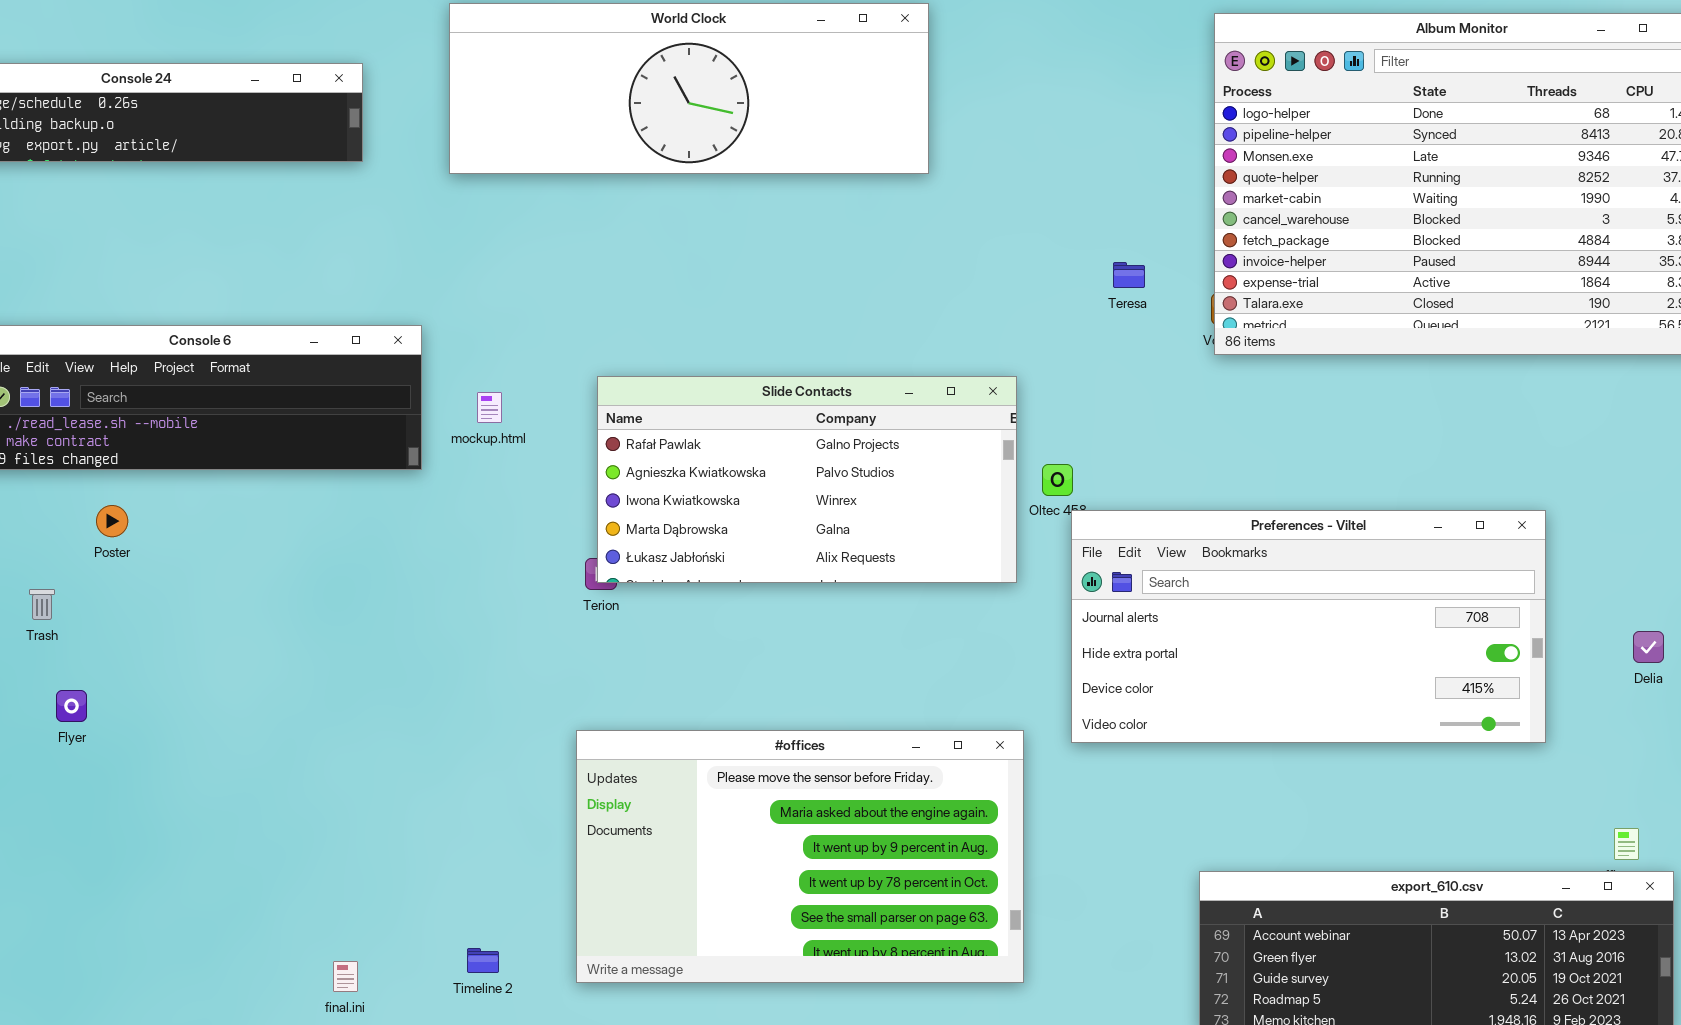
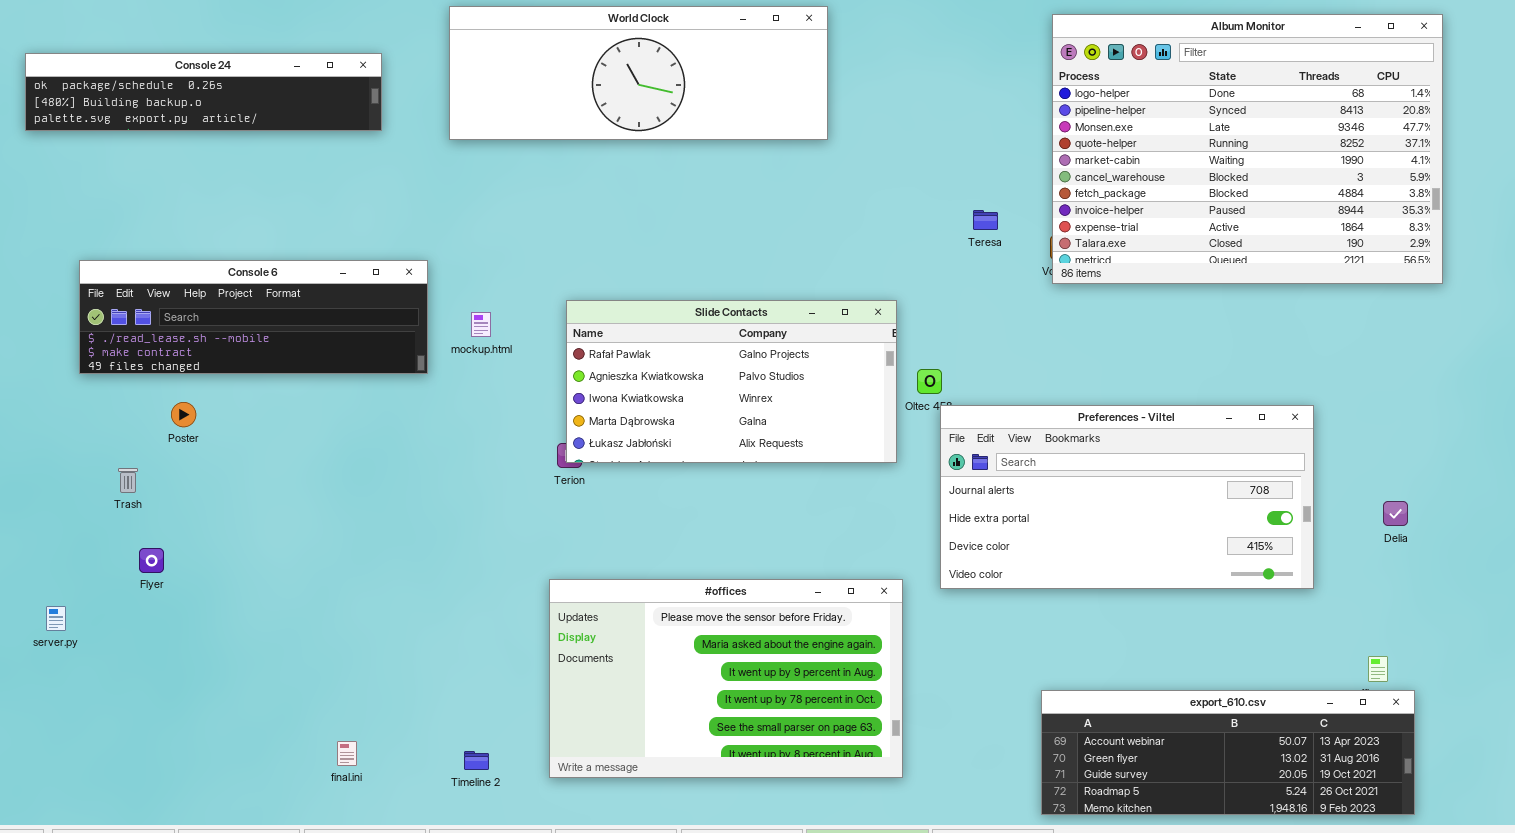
final.ini: [333,961,358,992] -> [337,741,357,766], moved

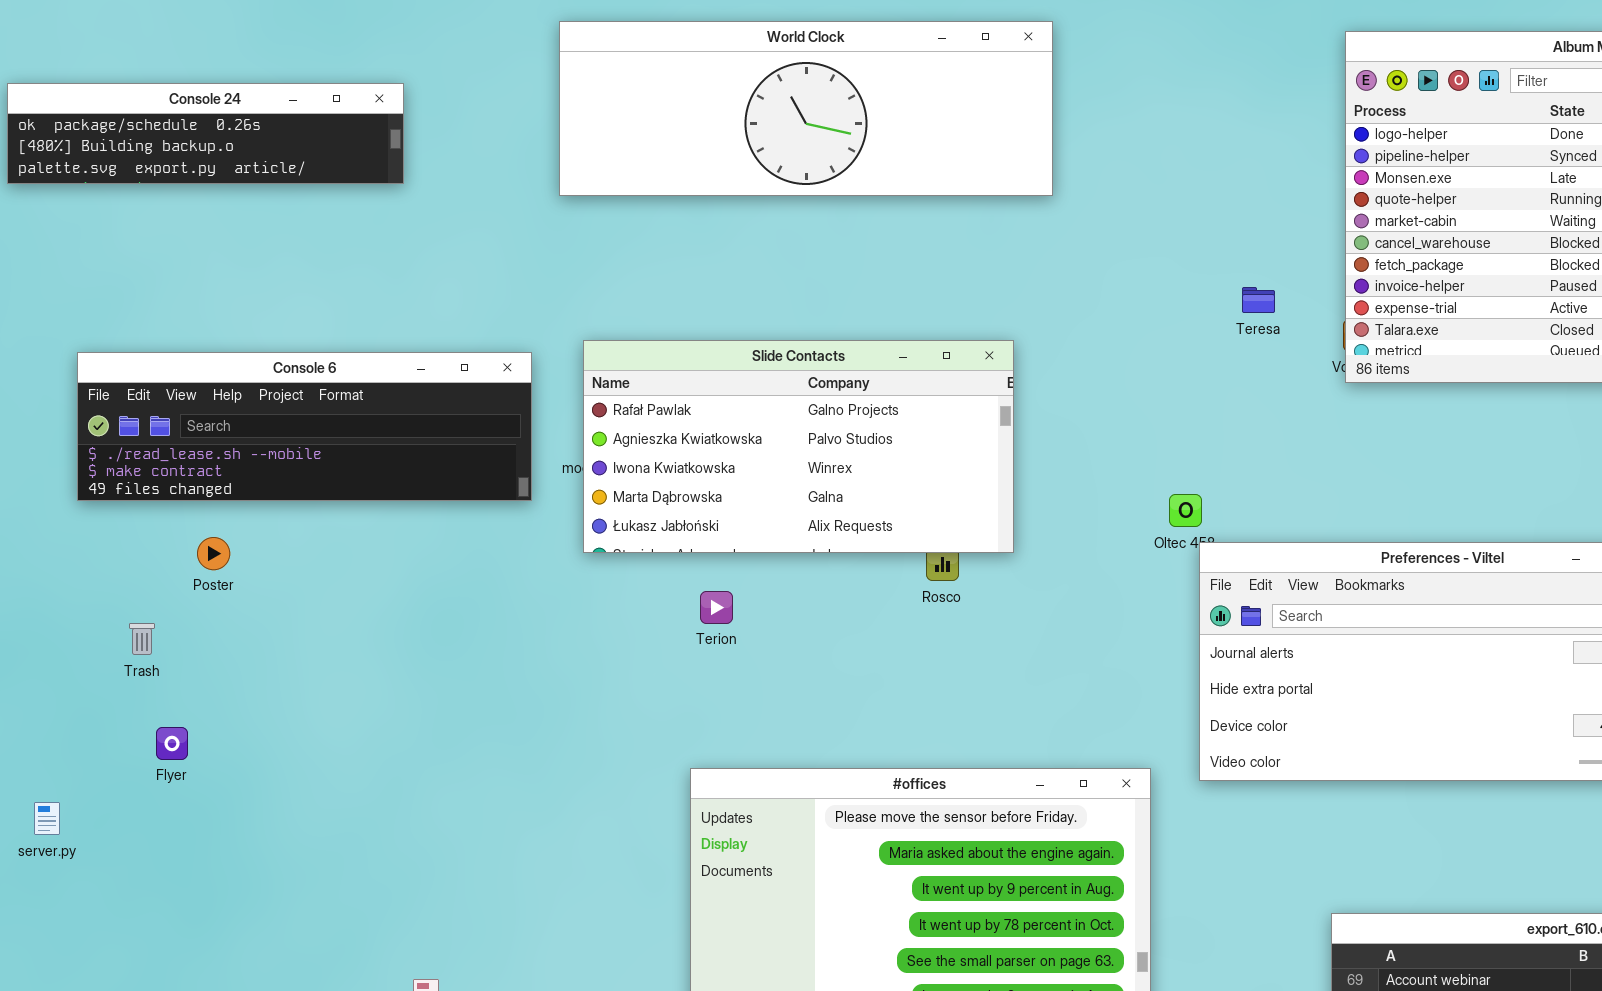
Console 24: [25,53,382,131] -> [7,83,404,184], resized
Slide Contacts: [566,300,897,463] -> [583,340,1014,553], moved

